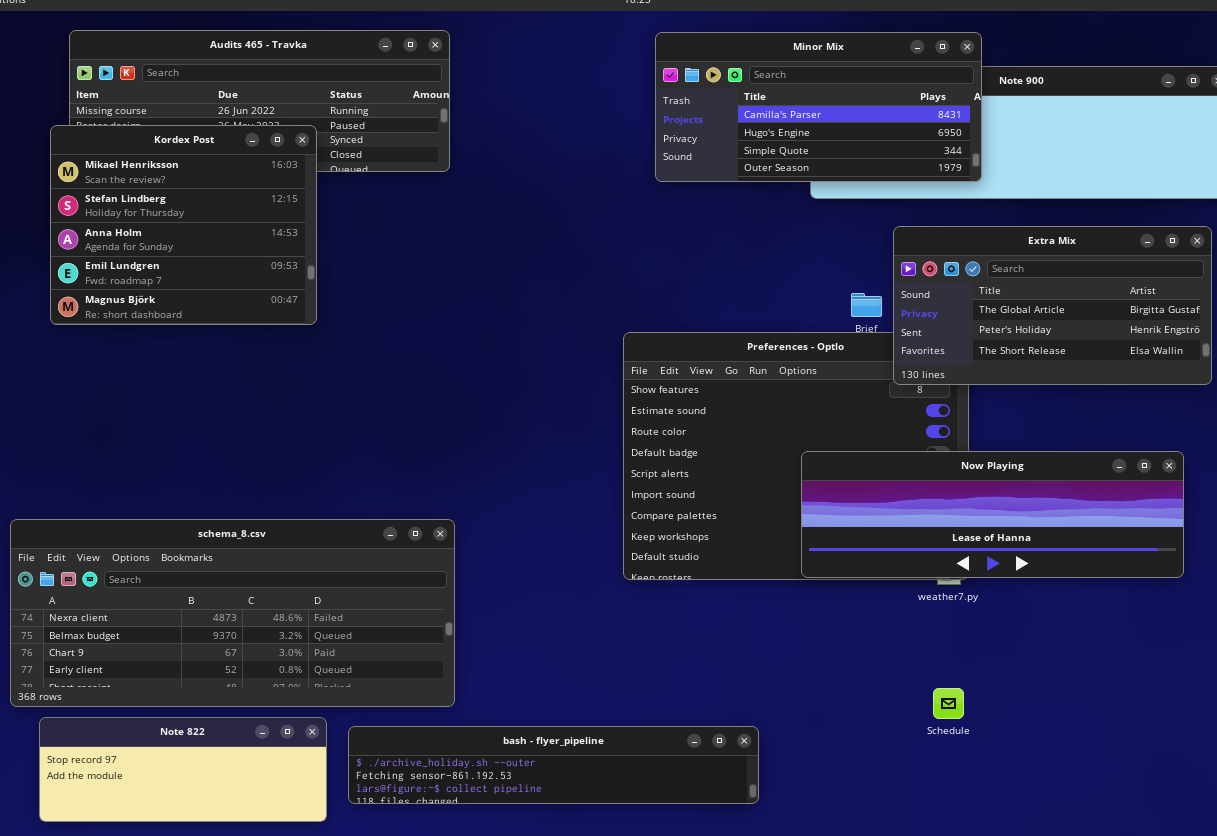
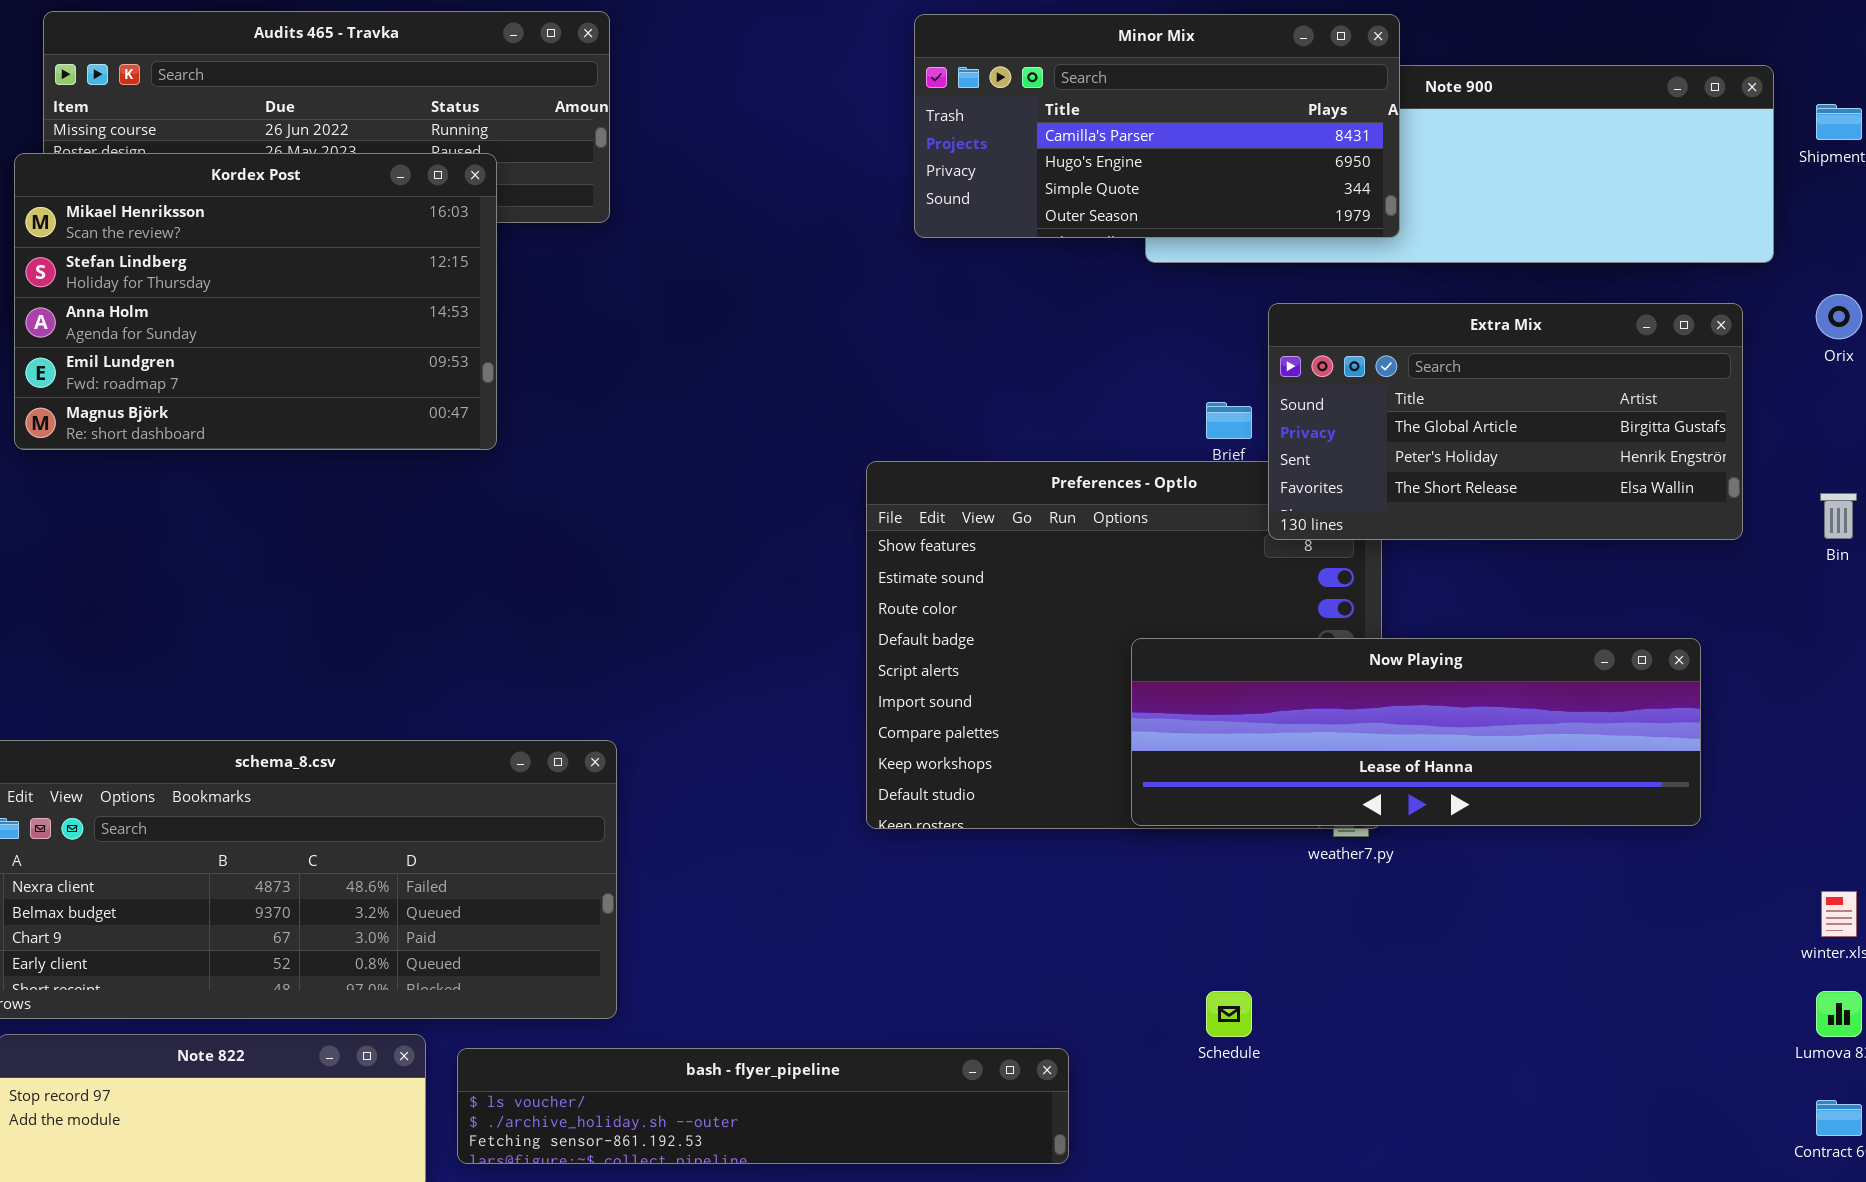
Kordex Post: [50,125,317,325] -> [14,153,497,450], resized
Schedule: [933,688,964,719] -> [1206,991,1252,1037], moved
bash - flyer_pipeline: [348,726,759,804] -> [457,1048,1069,1164], scrolled up 1 row

